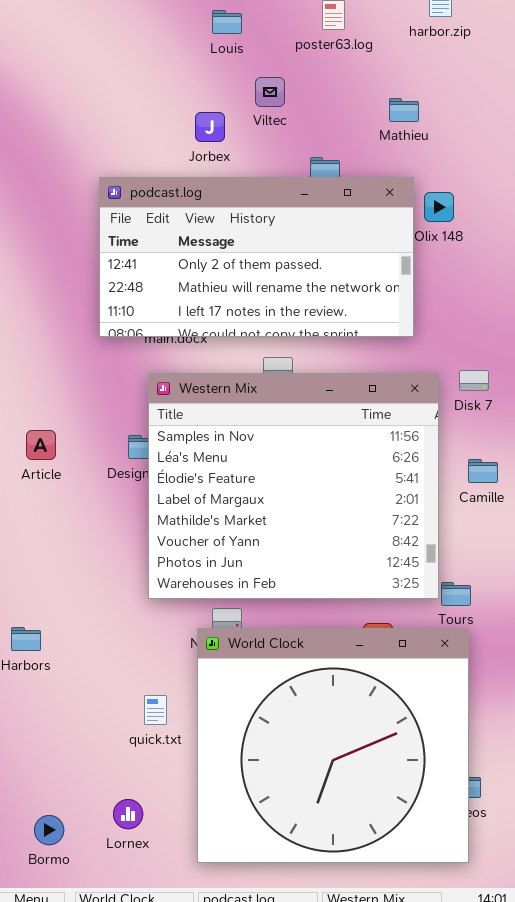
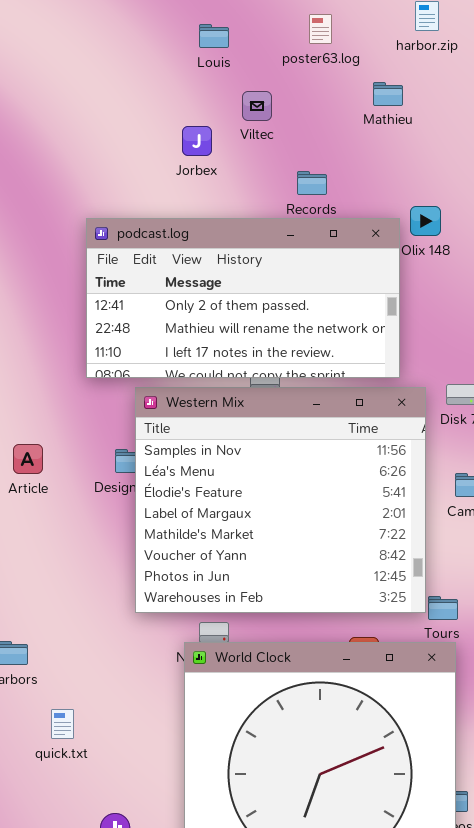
Mathieu: [389,98,419,122] -> [373,82,403,106], moved
podcast.log: [99,177,414,337] -> [86,218,400,378], moved
quick.txt: [144,695,167,725] -> [51,709,74,739], moved

